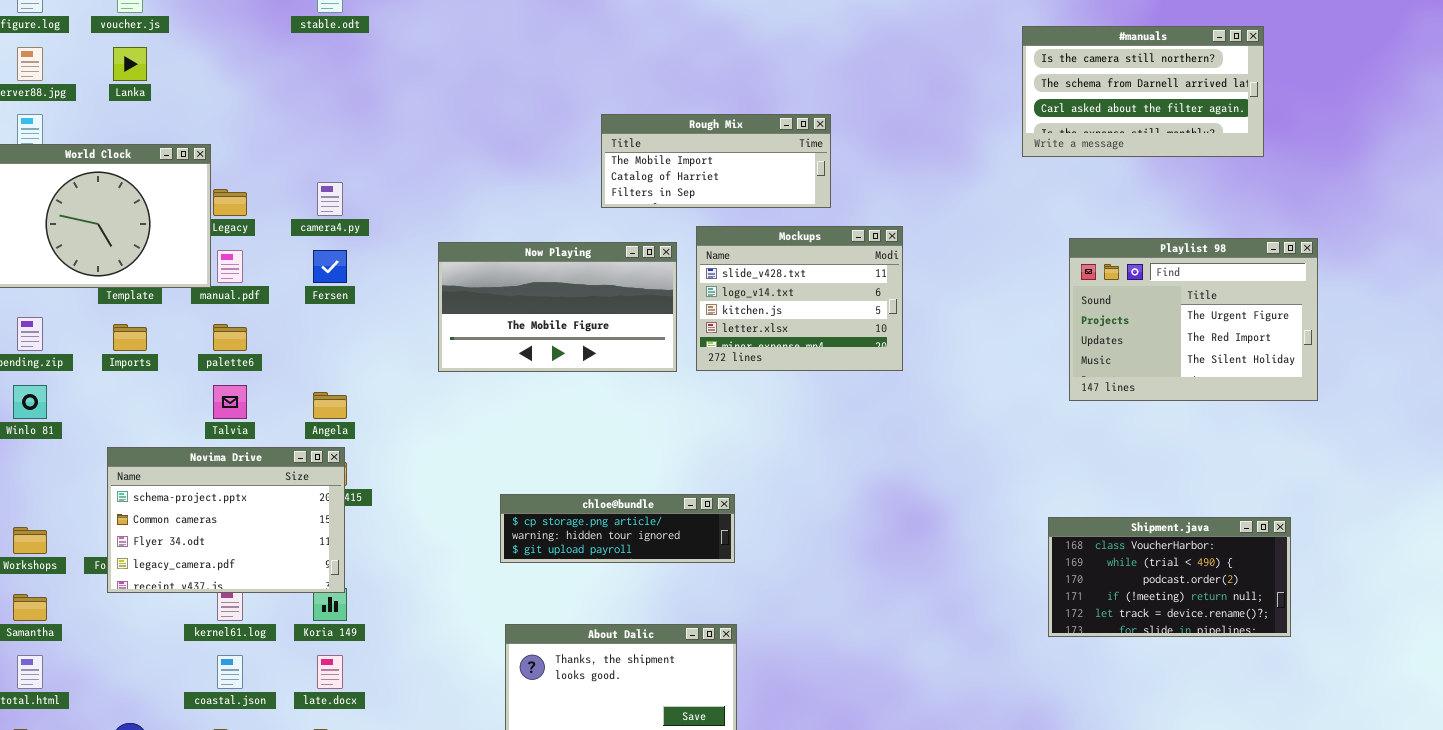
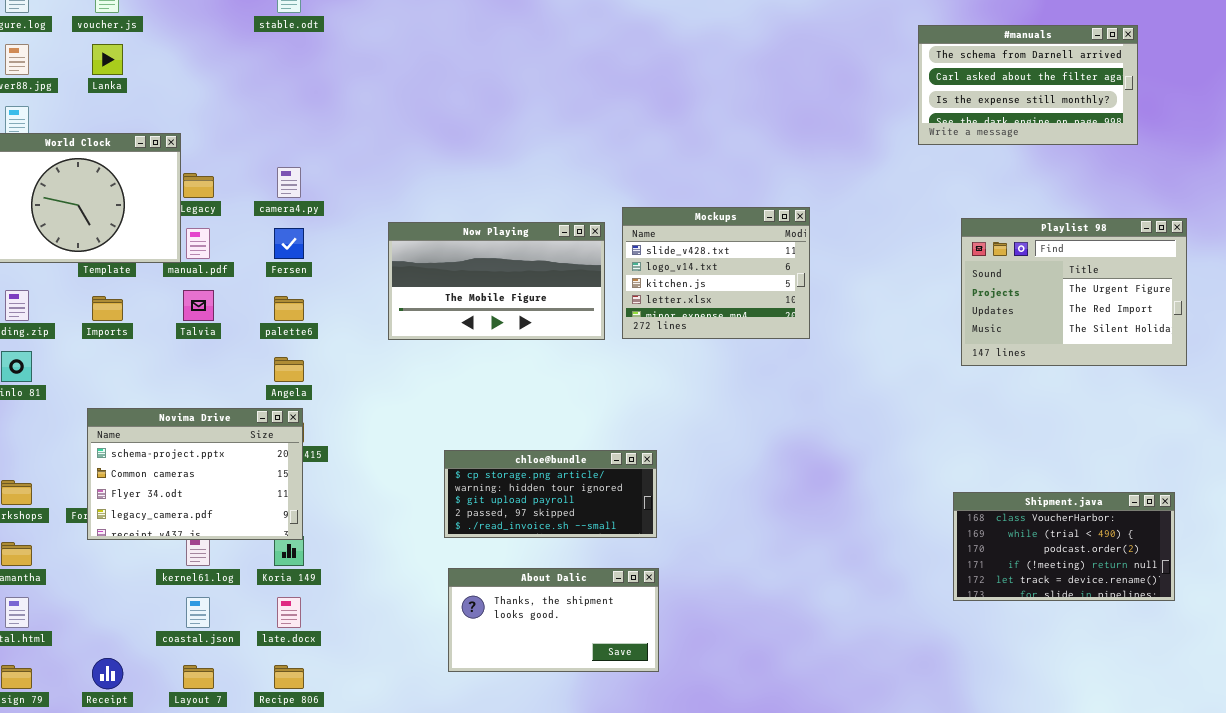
#manuals: [1022,26,1264,157] -> [918,25,1138,145], scrolled down 1 row
Rough Mix: [601,114,831,208] -> none, closed
palette6: [213,324,247,351] -> [274,296,304,321], moved
Talvia: [213,385,247,419] -> [183,290,214,321], moved
chloe@bundle: [500,494,735,563] -> [444,450,657,538], resized
Shipment.java: [1048,517,1291,637] -> [953,492,1175,601], moved

